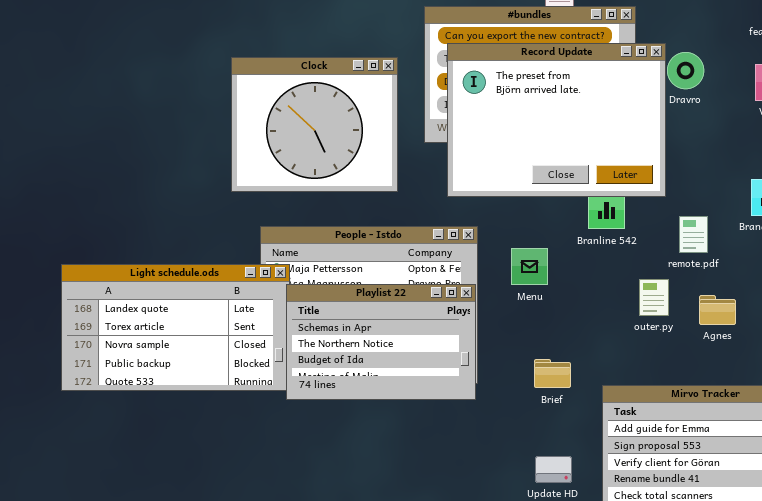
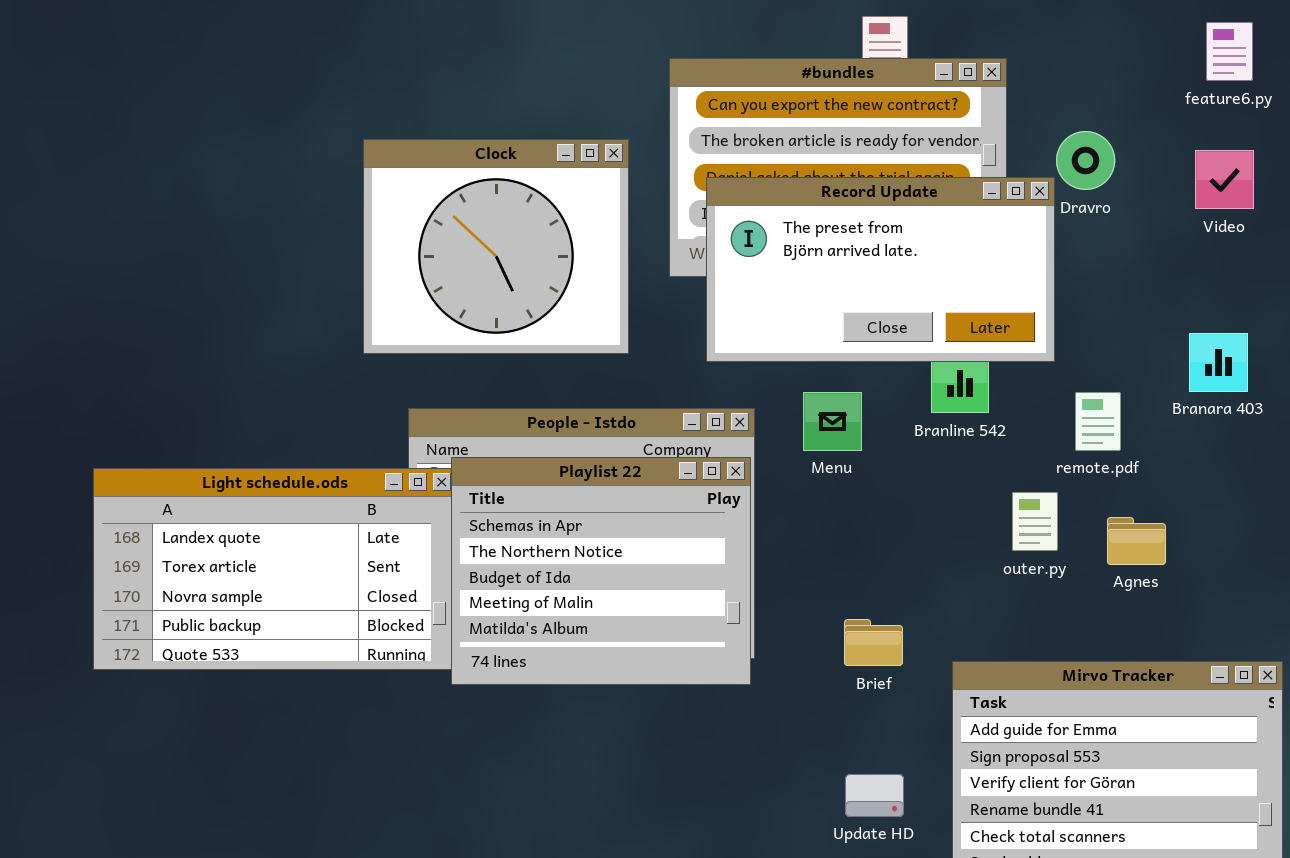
Record Update: [447,43,666,197] -> [706,177,1055,362], resized
Menu: [511,248,548,285] -> [803,392,862,451], moved
Playlist 22: [286,284,476,400] -> [451,457,751,685], resized

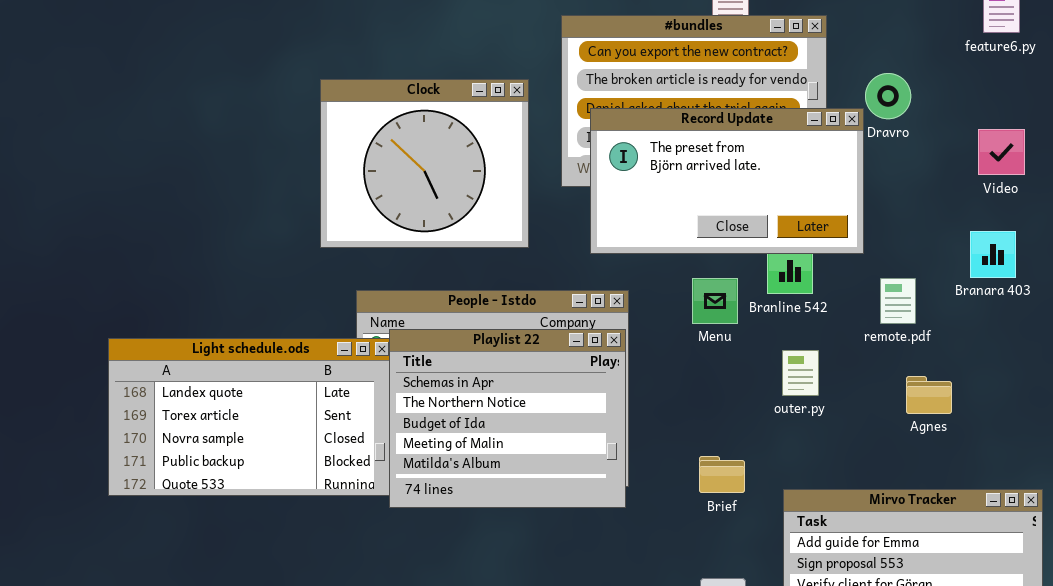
Video: [1195,150,1254,209] -> [978,129,1025,175], moved
Menu: [803,392,862,451] -> [692,278,738,324], moved
outer.py: [1012,492,1058,551] -> [782,350,819,396], moved

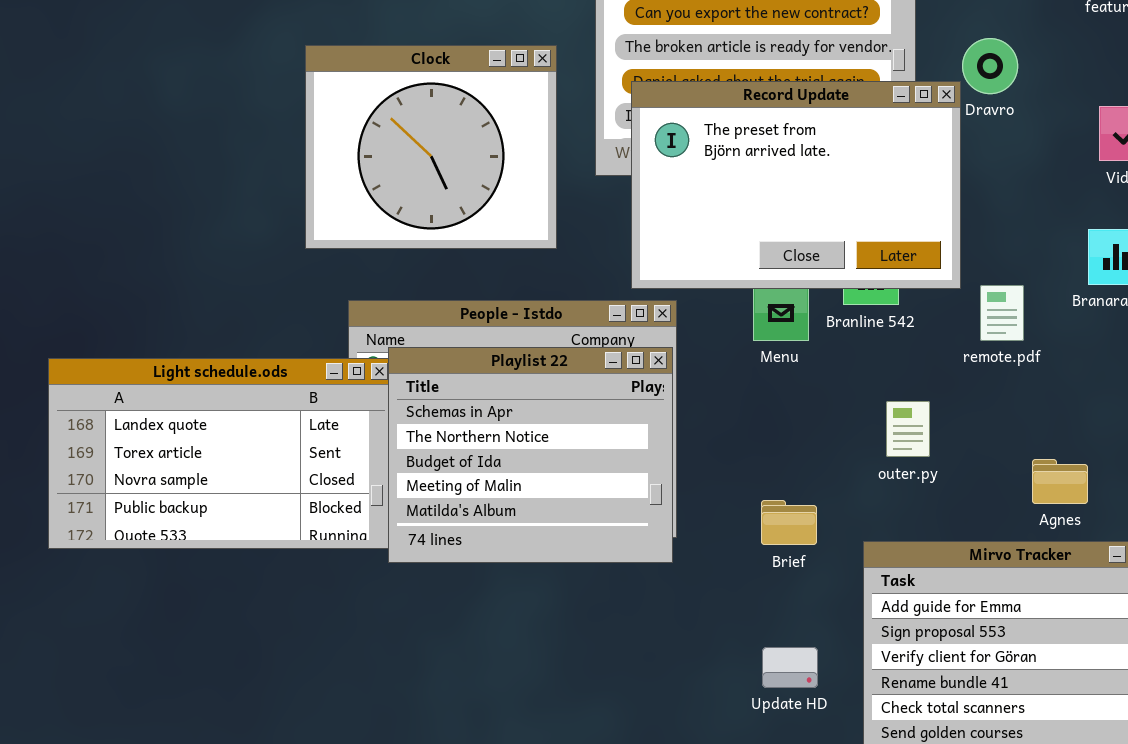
Record Update: [590,108,864,254] -> [631,81,961,289], resized
outer.py: [782,350,819,396] -> [886,401,930,457], moved
Agnes: [906,376,952,414] -> [1032,459,1088,504], moved

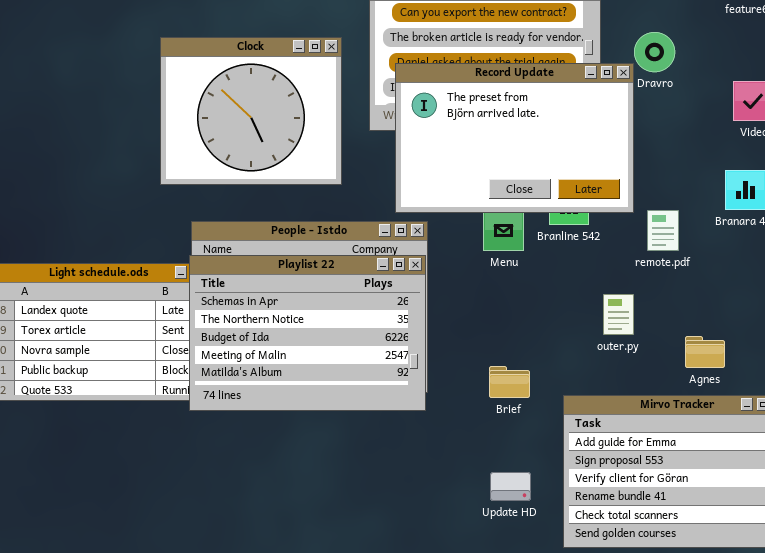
Playlist 22: [388,347,673,563] -> [189,255,426,411], resized
outer.py: [886,401,930,457] -> [603,294,634,335], moved

